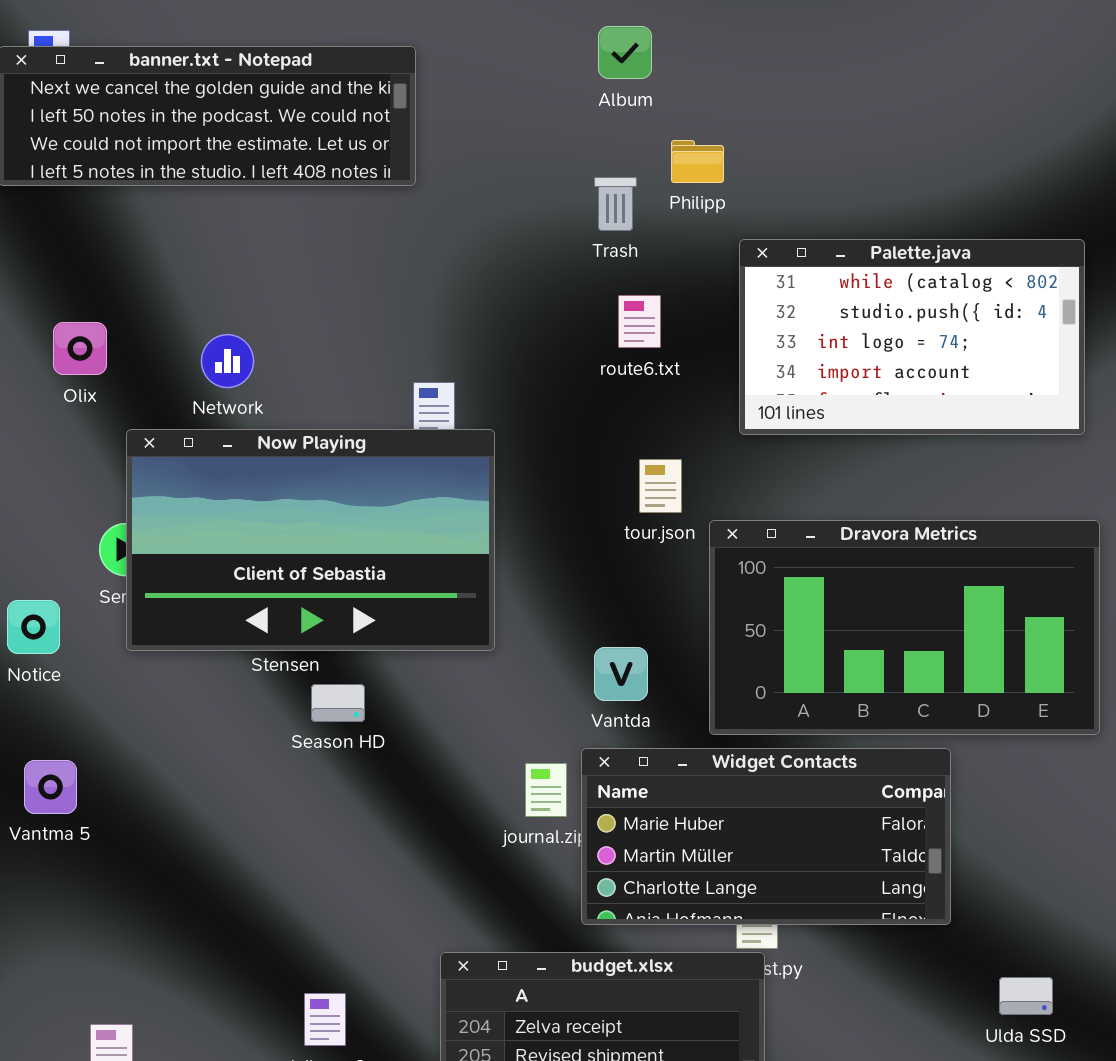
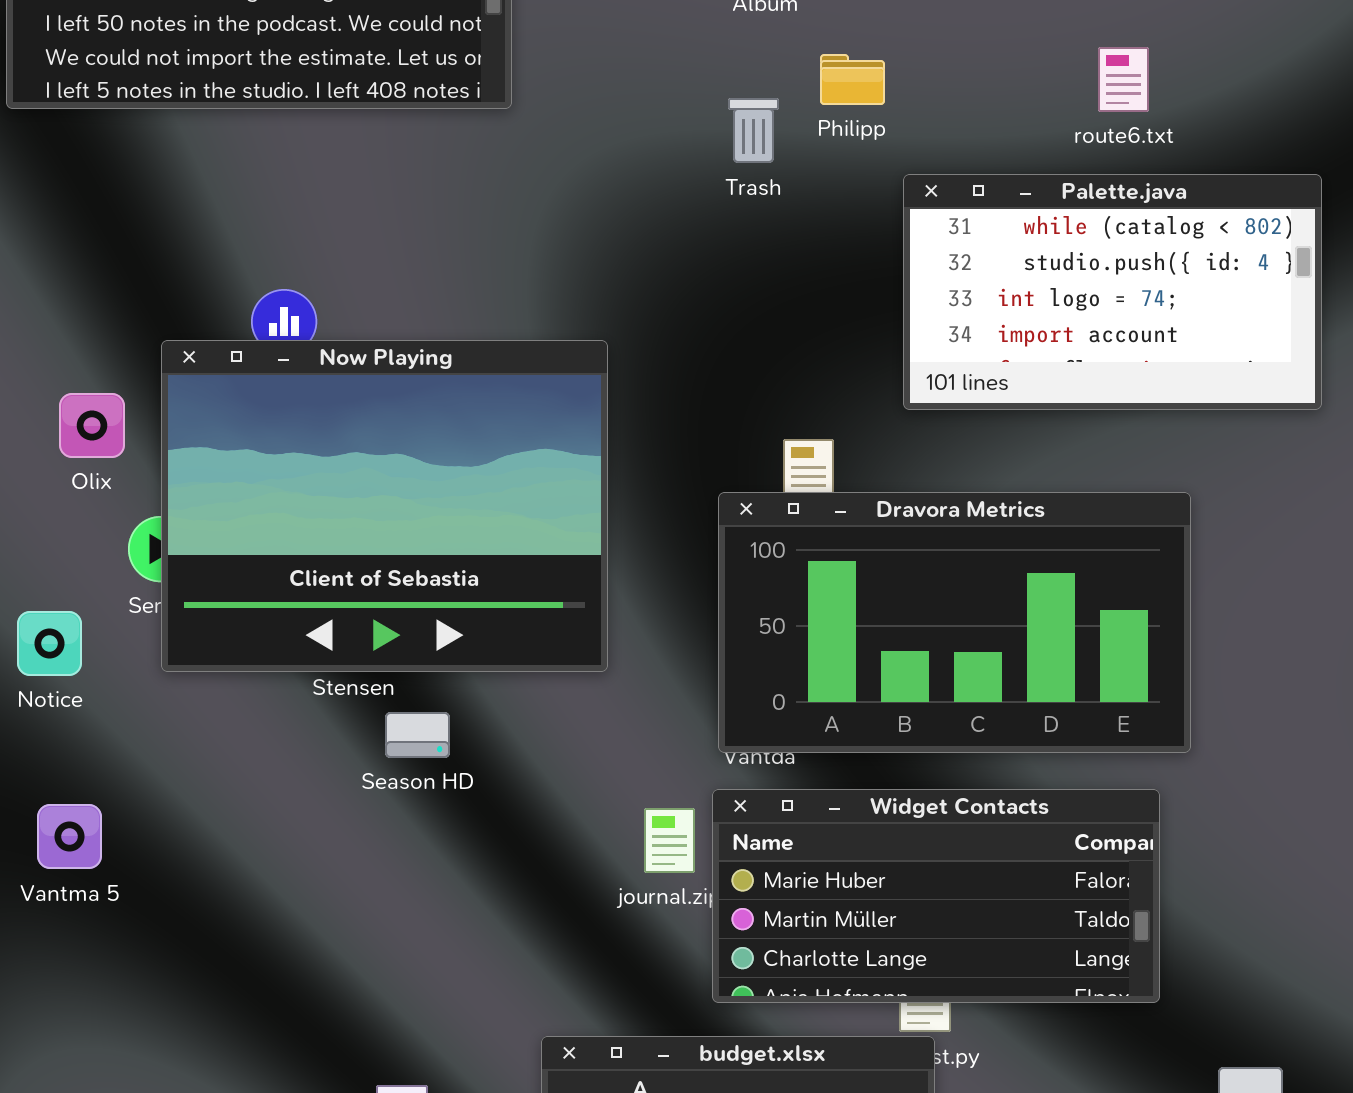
route6.txt: [618,295,661,348] -> [1098,47,1149,112], moved
Olix: [53,322,107,375] -> [59,393,125,458], moved
Now Playing: [126,429,495,651] -> [161,340,608,672], resized
Dravora Metrics: [709,520,1100,735] -> [718,492,1191,753], moved

